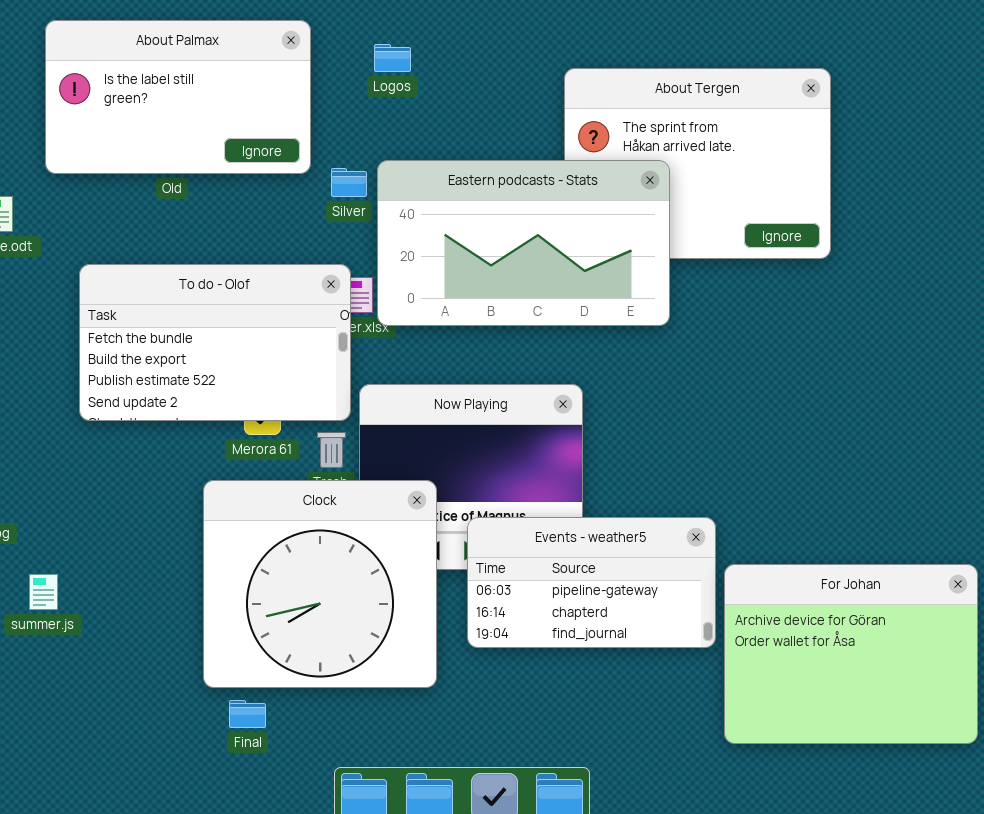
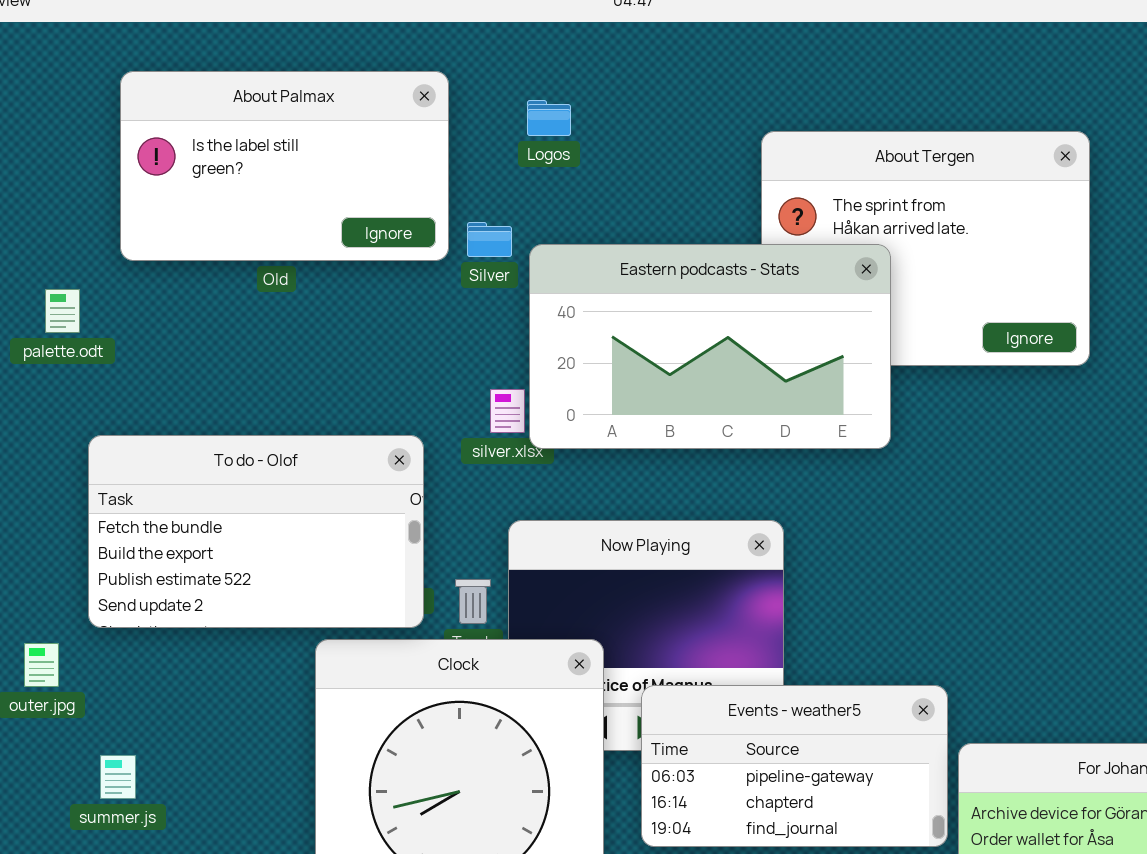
Silver: [331,168,367,197] -> [467,222,512,257], moved
To do - Olof: [79,264,351,421] -> [88,435,424,628], moved

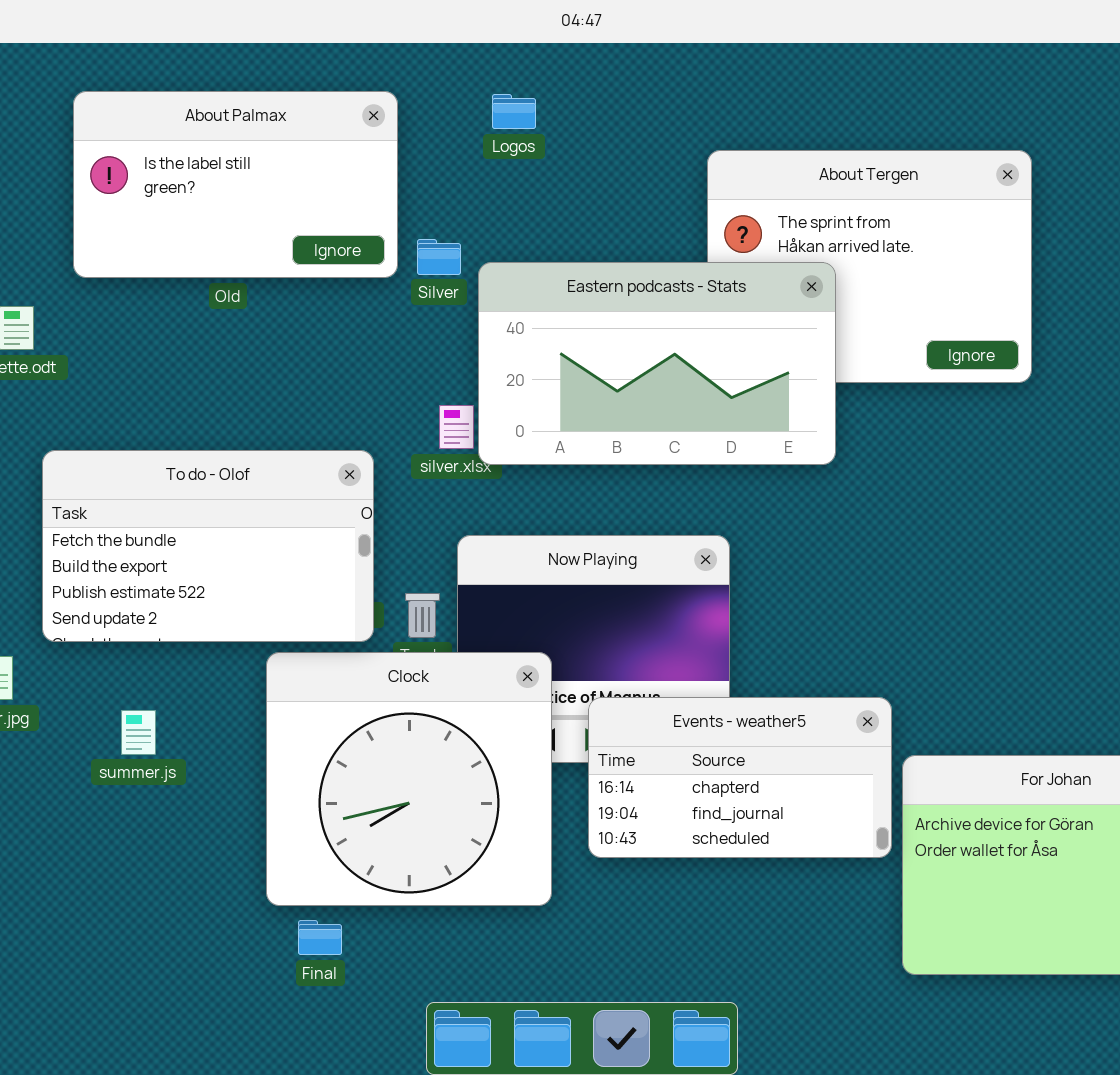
Logos: [527,100,571,136] -> [492,94,536,129], moved
Events - weather5: [641,685,948,847] -> [588,697,892,858], scrolled down 1 row
summer.js: [100,755,136,799] -> [121,710,156,755], moved

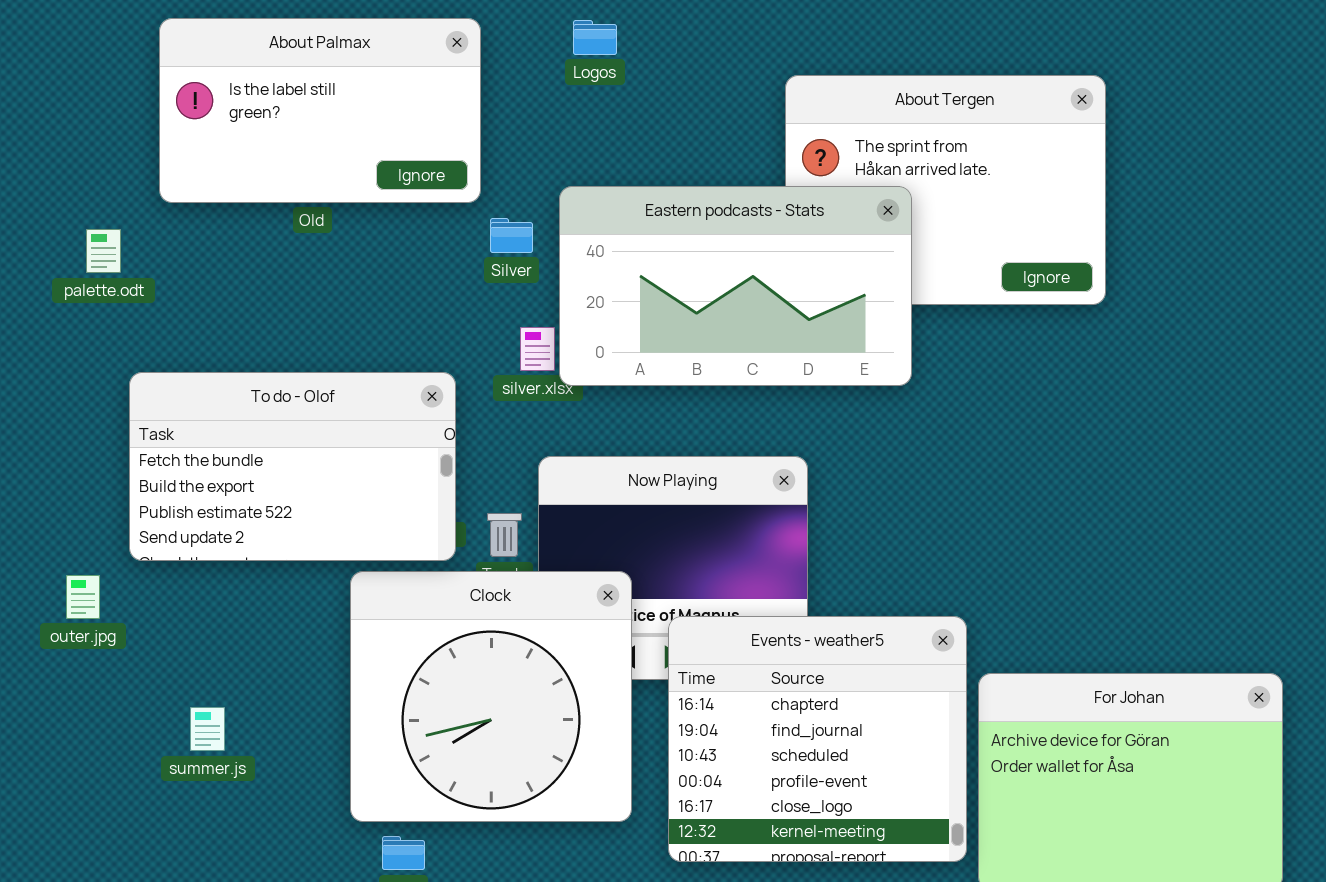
Silver: [417,239,461,275] -> [490,218,533,253], moved
Events - weather5: [588,697,892,858] -> [668,616,967,862], resized
summer.js: [121,710,156,755] -> [190,707,225,751], moved

